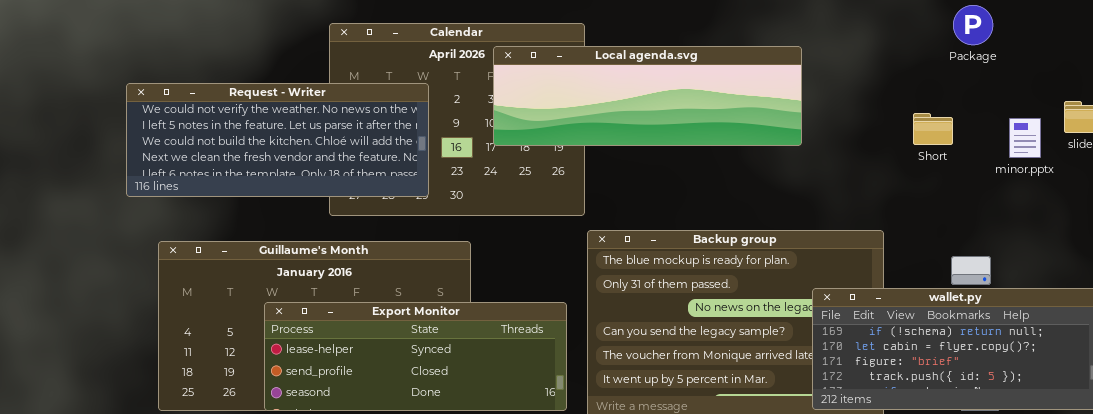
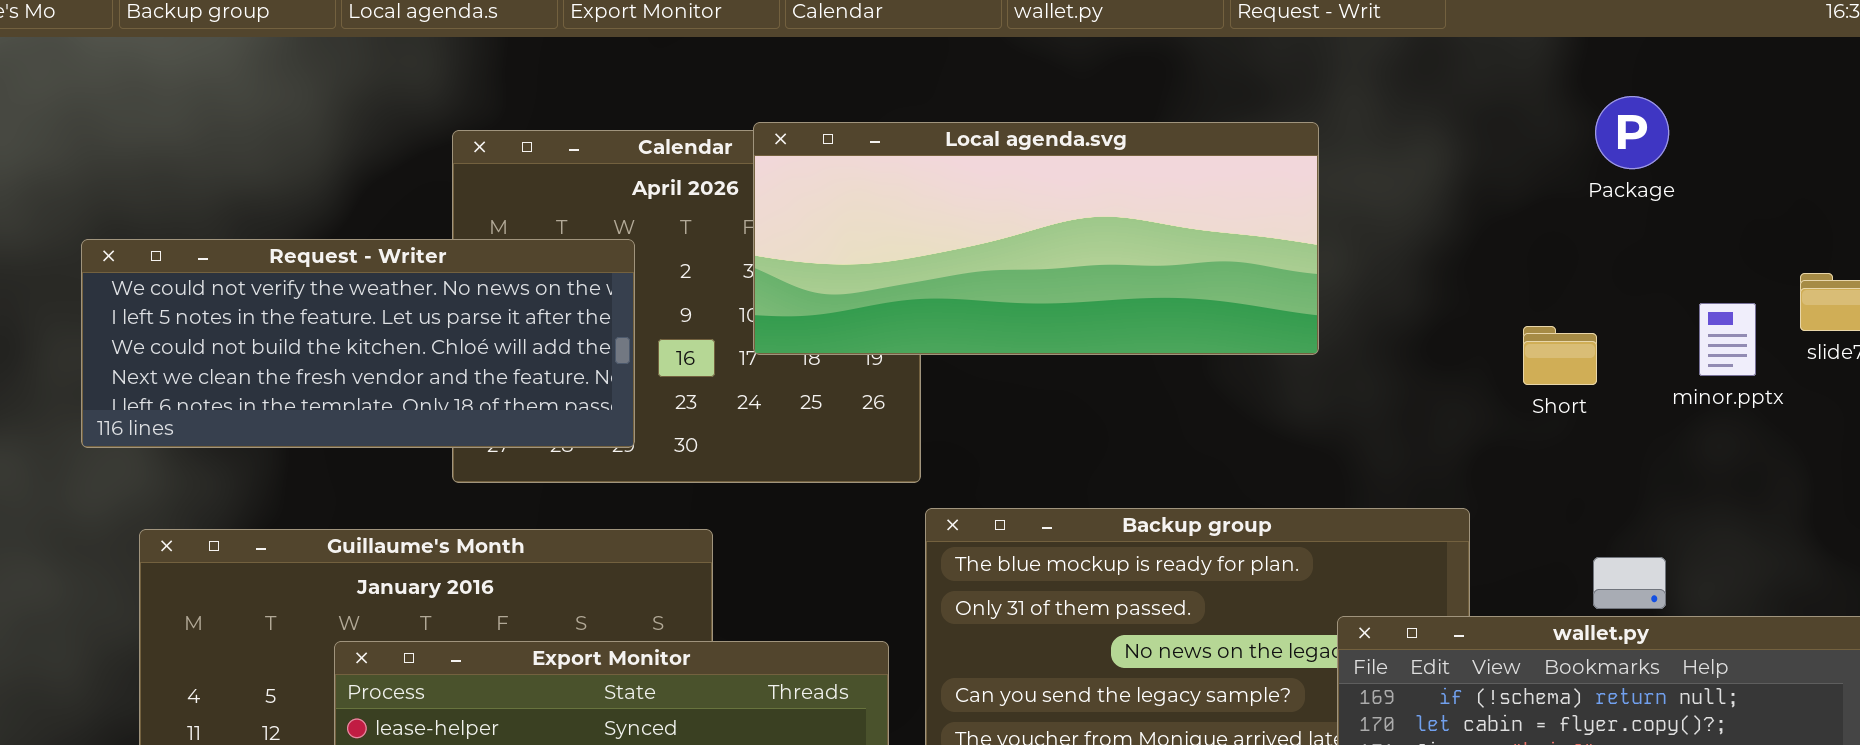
Local agenda.svg: [493,46,802,146] -> [753,122,1319,355], resized
Short: [913,113,953,145] -> [1523,326,1597,385], moved

